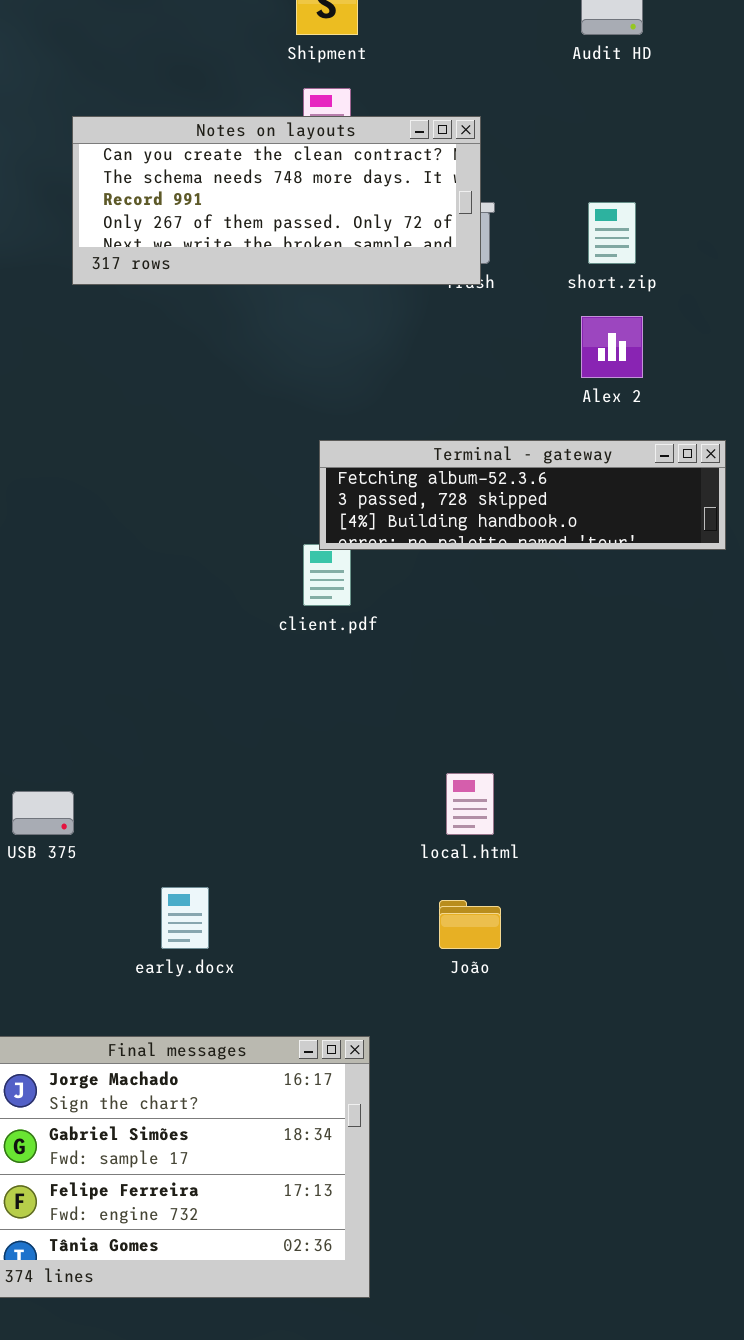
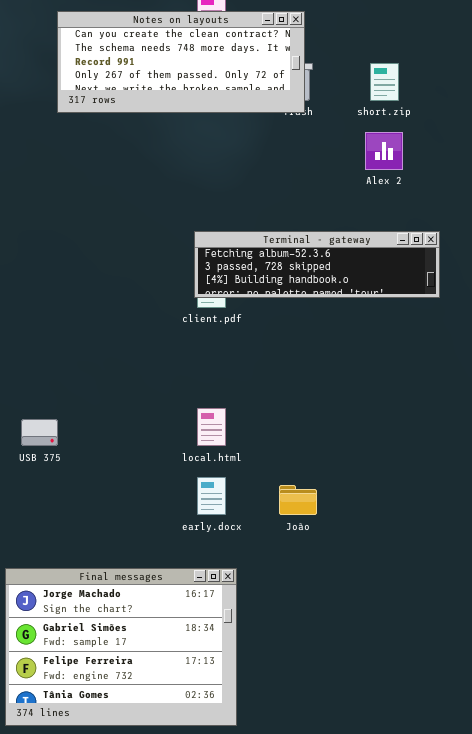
Terminal - gateway: [319,440,726,550] -> [194,231,440,298], moved
local.html: [446,773,494,835] -> [197,408,226,446], moved
early.docx: [161,887,209,949] -> [197,477,226,515], moved

